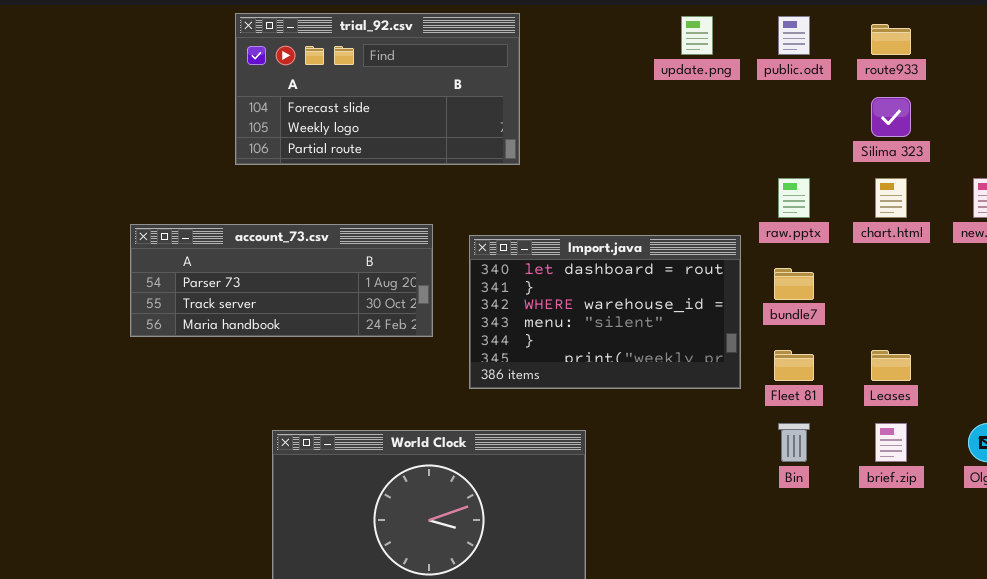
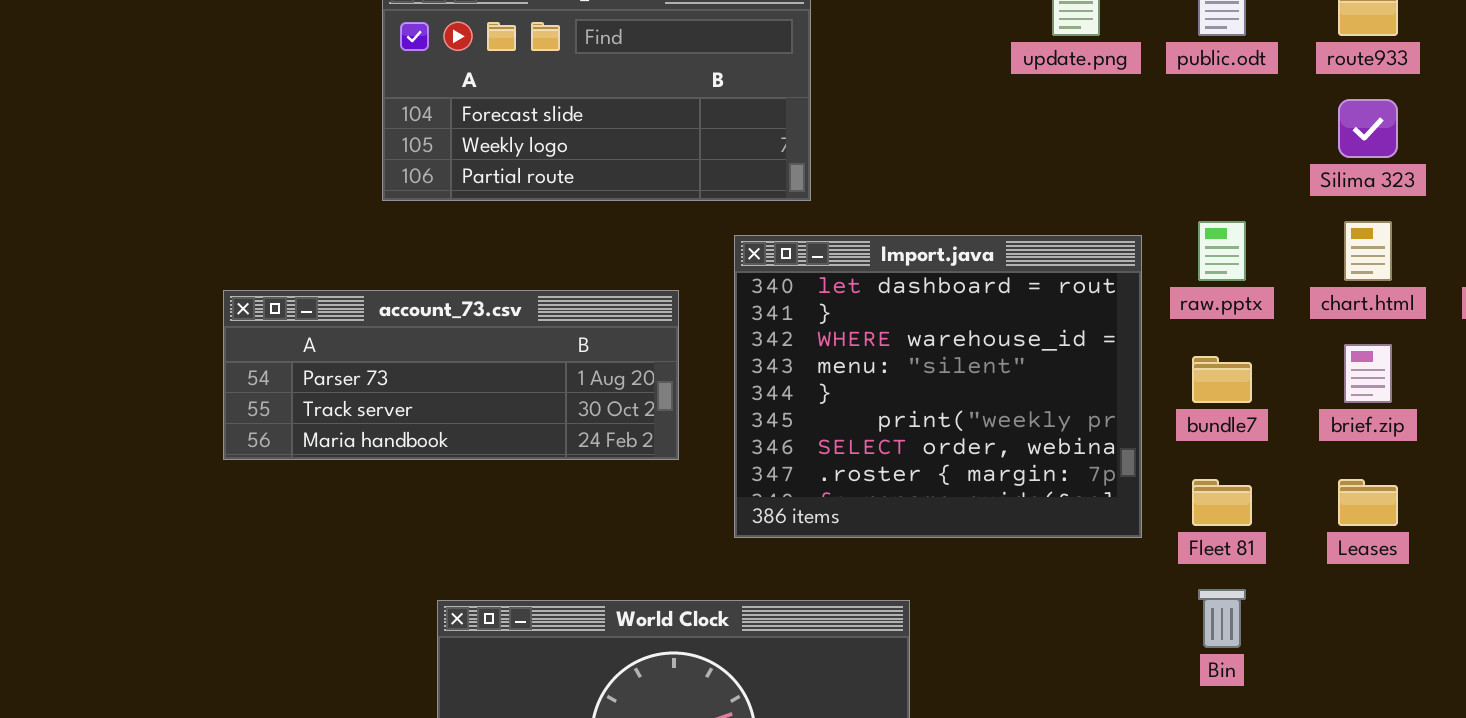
Import.java: [469,235,741,389] -> [734,235,1142,538], resized
brief.zip: [875,423,907,462] -> [1344,344,1392,403], moved

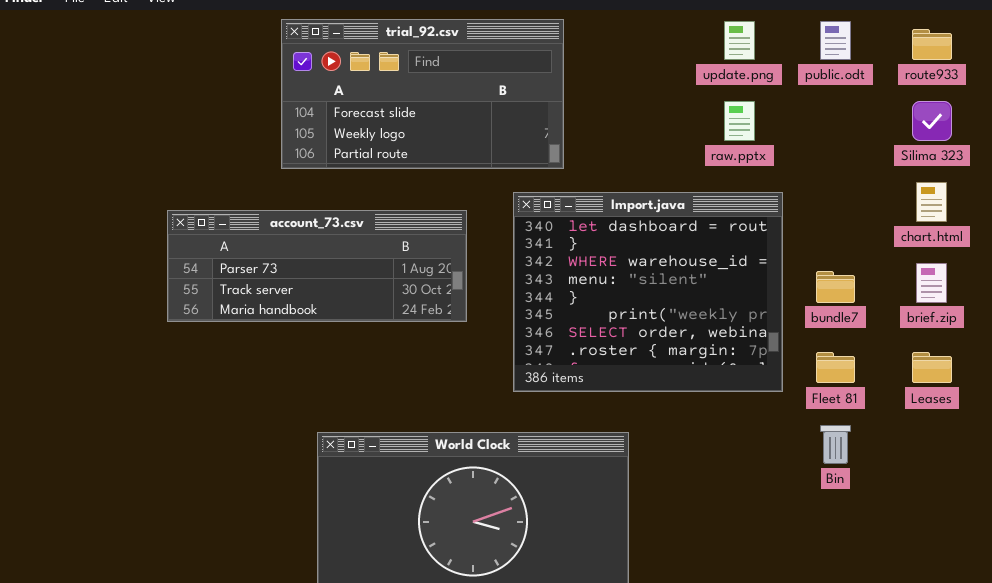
raw.pptx: [1198,221,1246,281] -> [724,101,755,141], moved
account_73.csv: [223,290,679,460] -> [167,210,467,322], moved

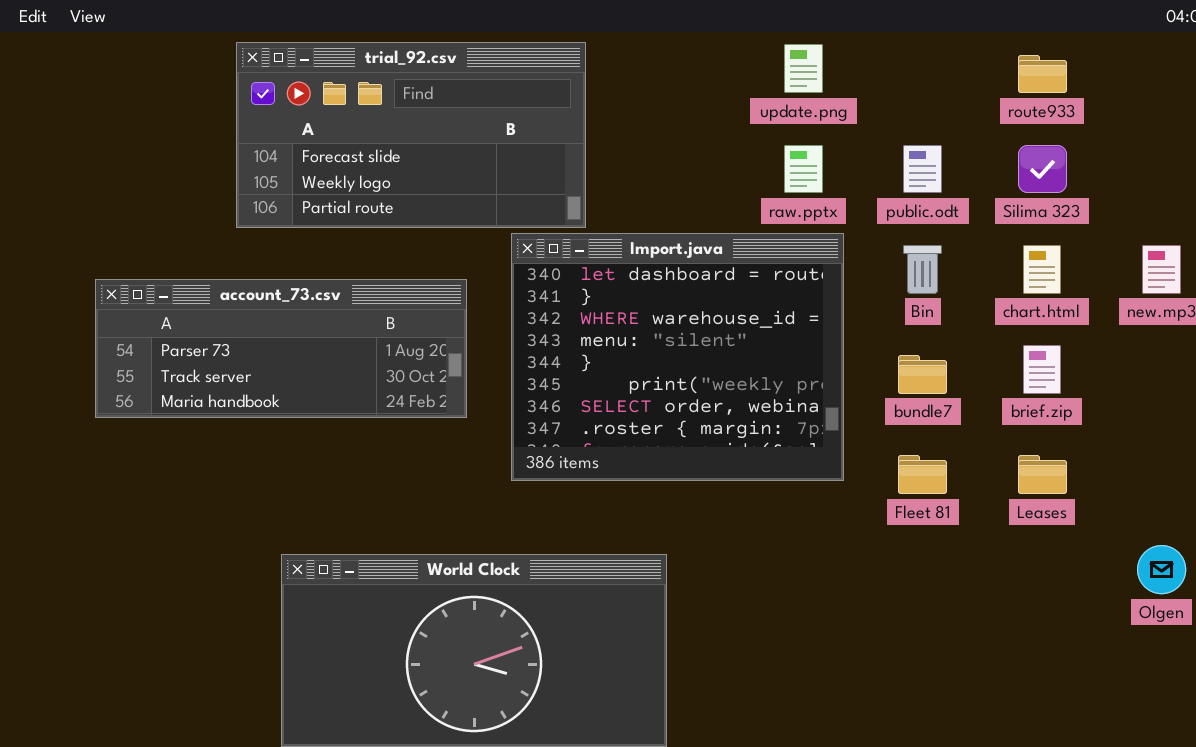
public.odt: [820,21,851,60] -> [903,145,942,193], moved
Import.java: [513,192,783,392] -> [511,233,844,481], moved
Bin: [820,425,851,464] -> [903,245,942,294], moved

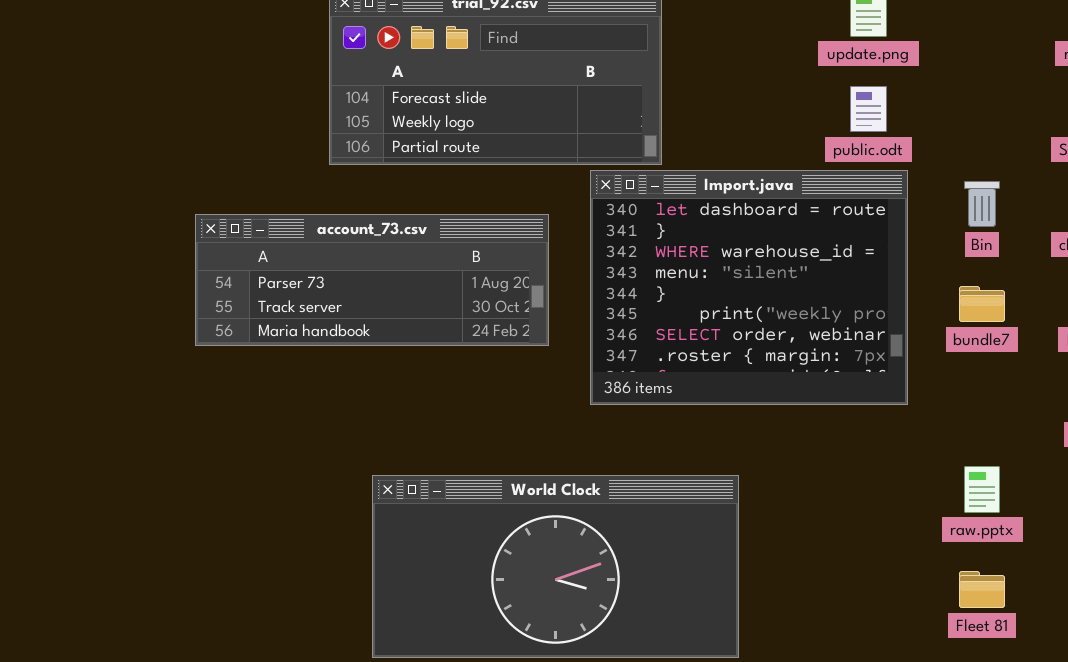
raw.pptx: [784,145,823,193] -> [964,466,1000,513], moved
public.odt: [903,145,942,193] -> [850,86,887,132], moved
Fleet 81: [898,455,947,494] -> [959,571,1005,608], moved

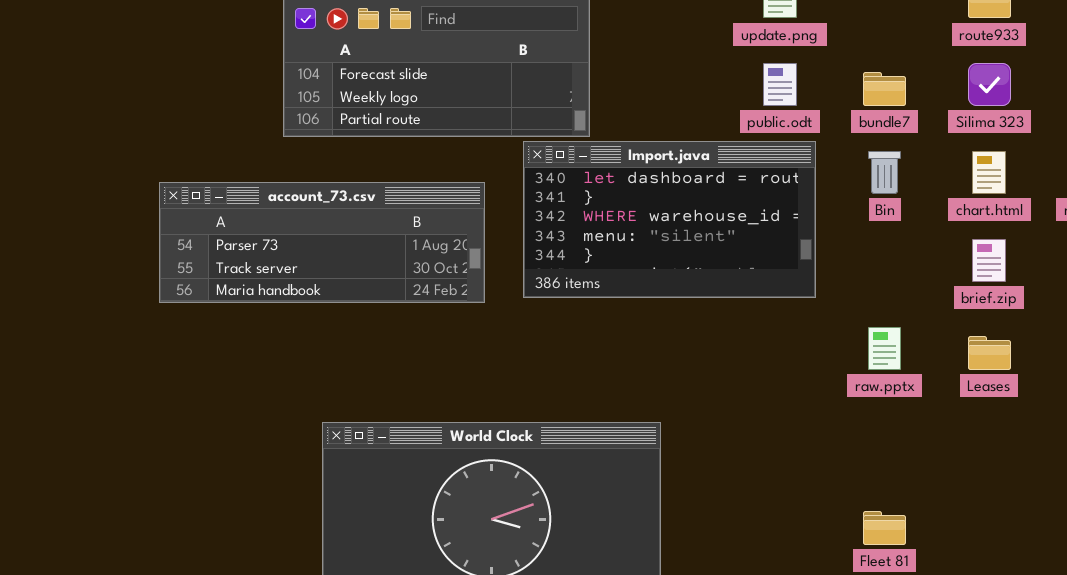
Import.java: [590,170,908,405] -> [523,141,816,298], resized
bundle7: [959,286,1005,322] -> [863,72,906,106], moved
raw.pptx: [964,466,1000,513] -> [868,327,901,370], moved

